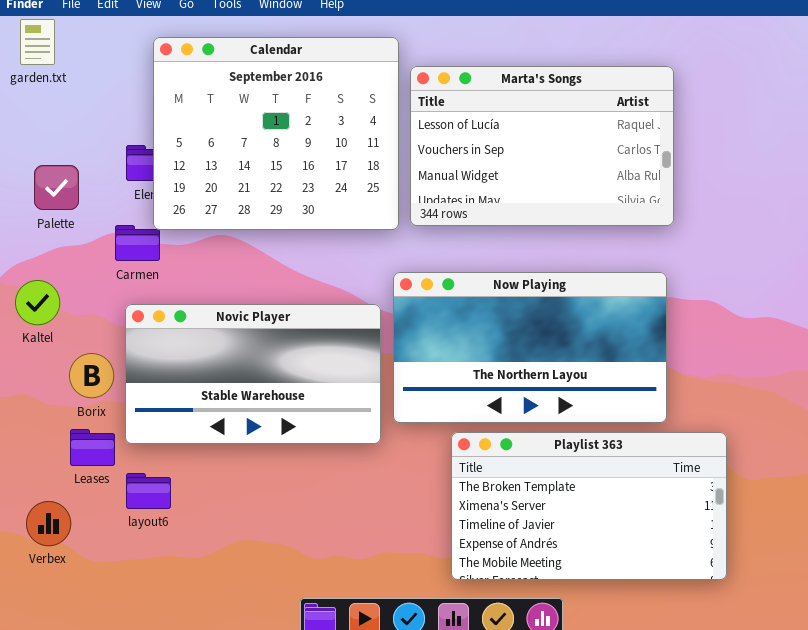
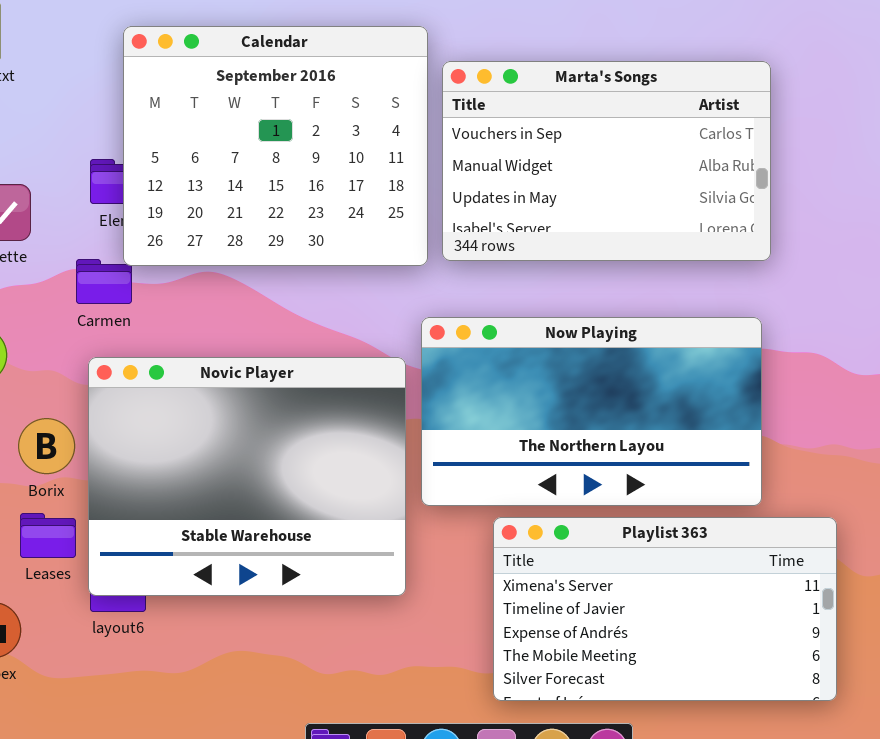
Marta's Songs: [410,66,674,226] -> [442,61,771,261], scrolled down 1 row
Novic Player: [125,304,381,444] -> [88,357,406,596], resized
Playlist 363: [451,432,727,580] -> [493,517,837,701], scrolled down 1 row

